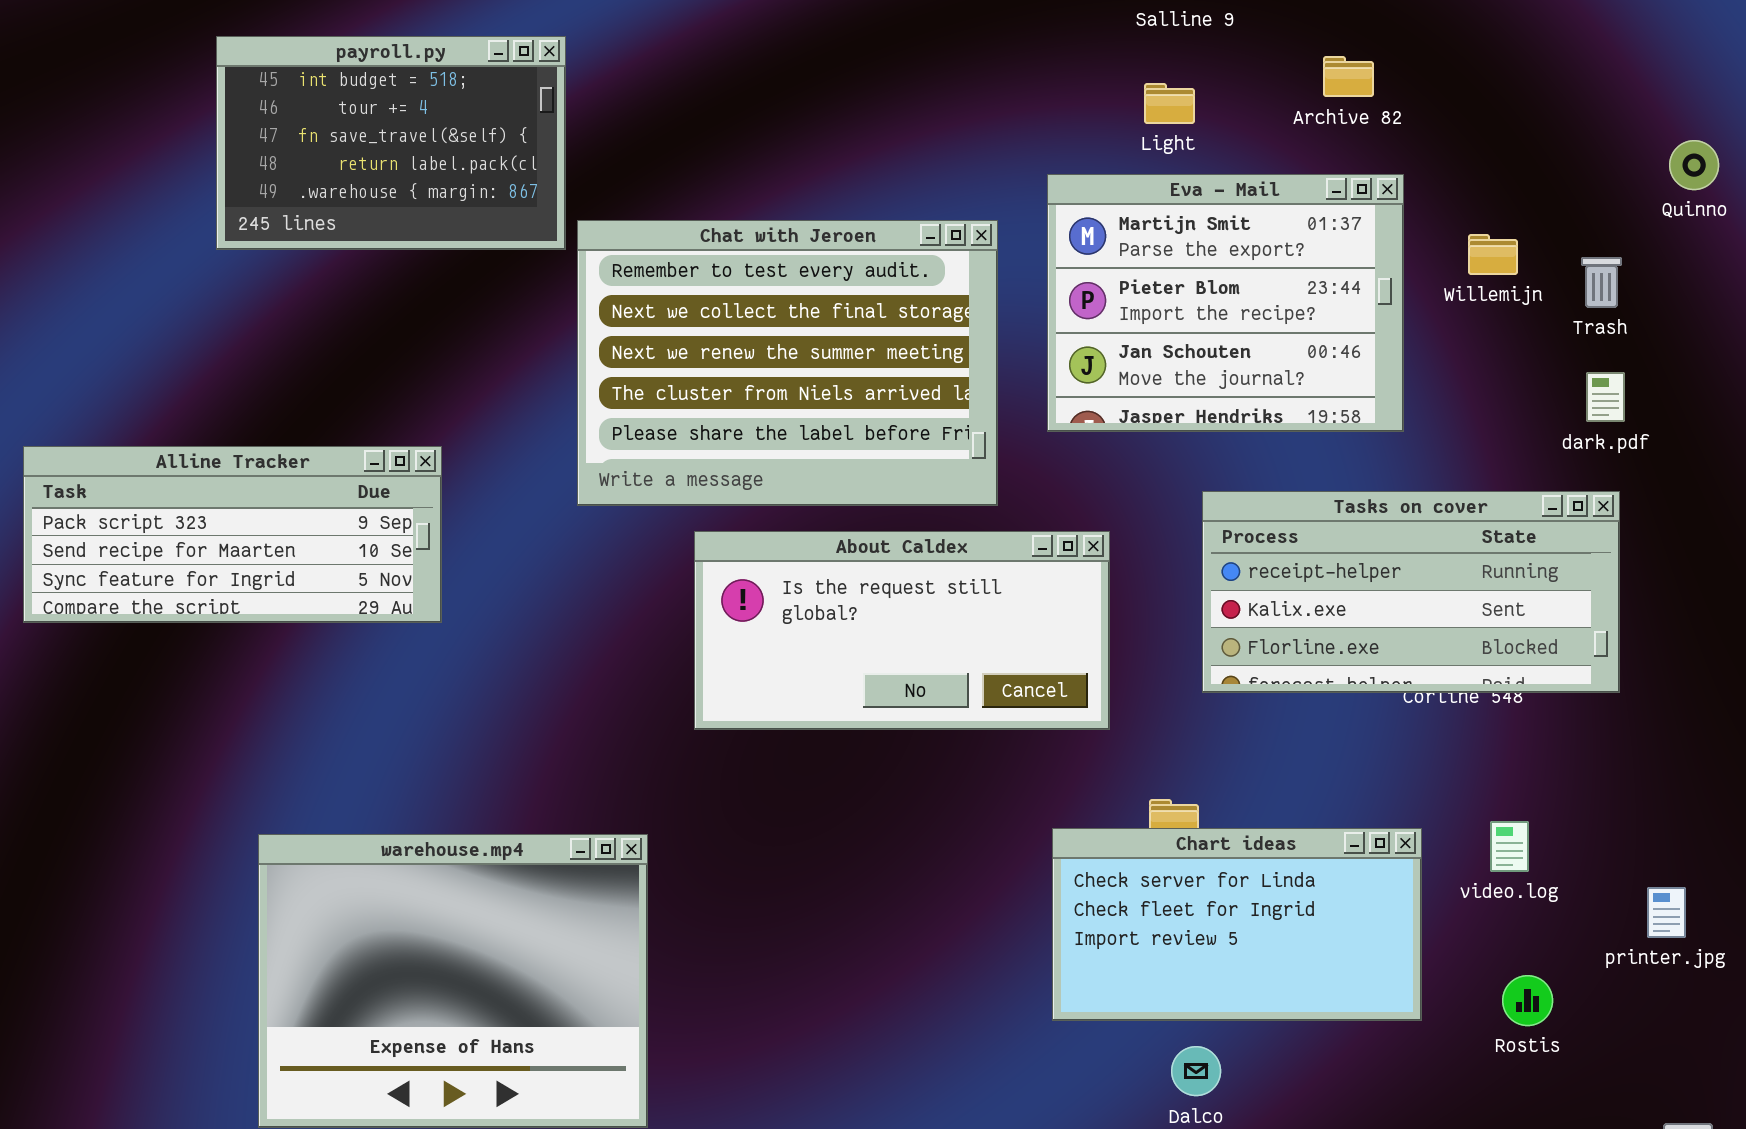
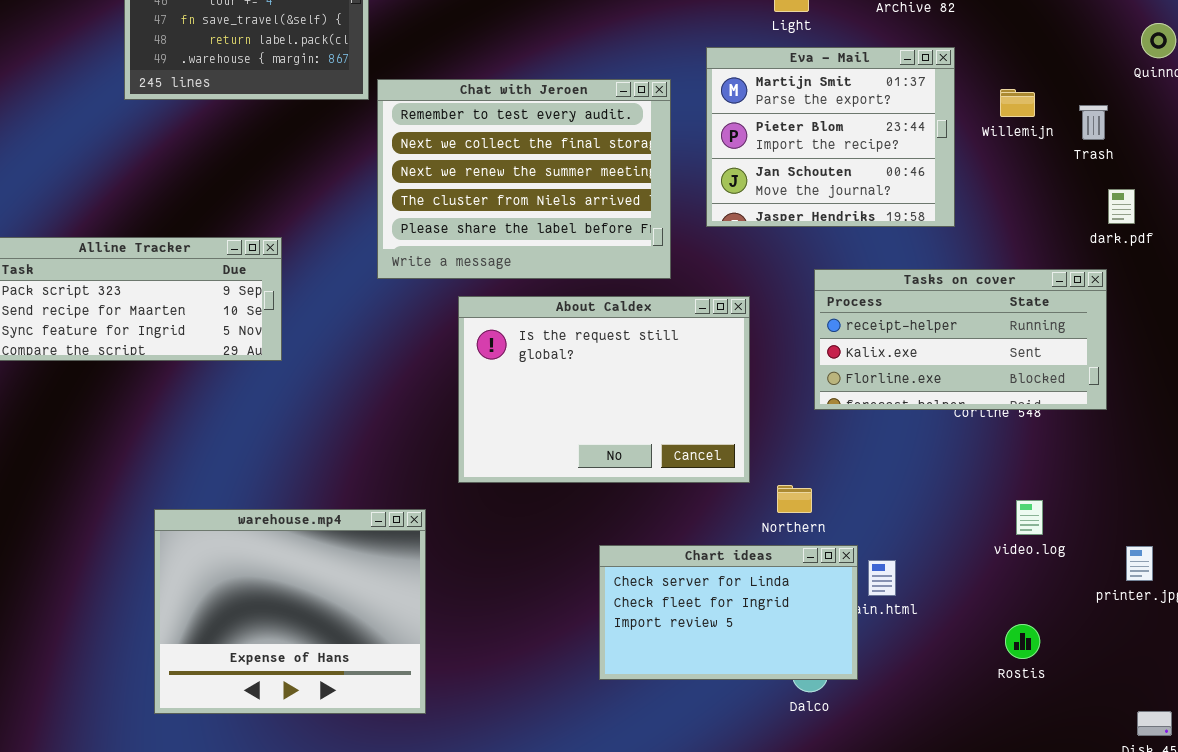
dark.pdf: [1586,372,1625,422] -> [1108,189,1135,224], moved
About Caldex: [694,531,1110,730] -> [458,296,750,483], resized
Chart ideas: [1052,828,1422,1021] -> [599,545,858,680], moved
Rostis: [1502,975,1553,1026] -> [1005,624,1040,659], moved

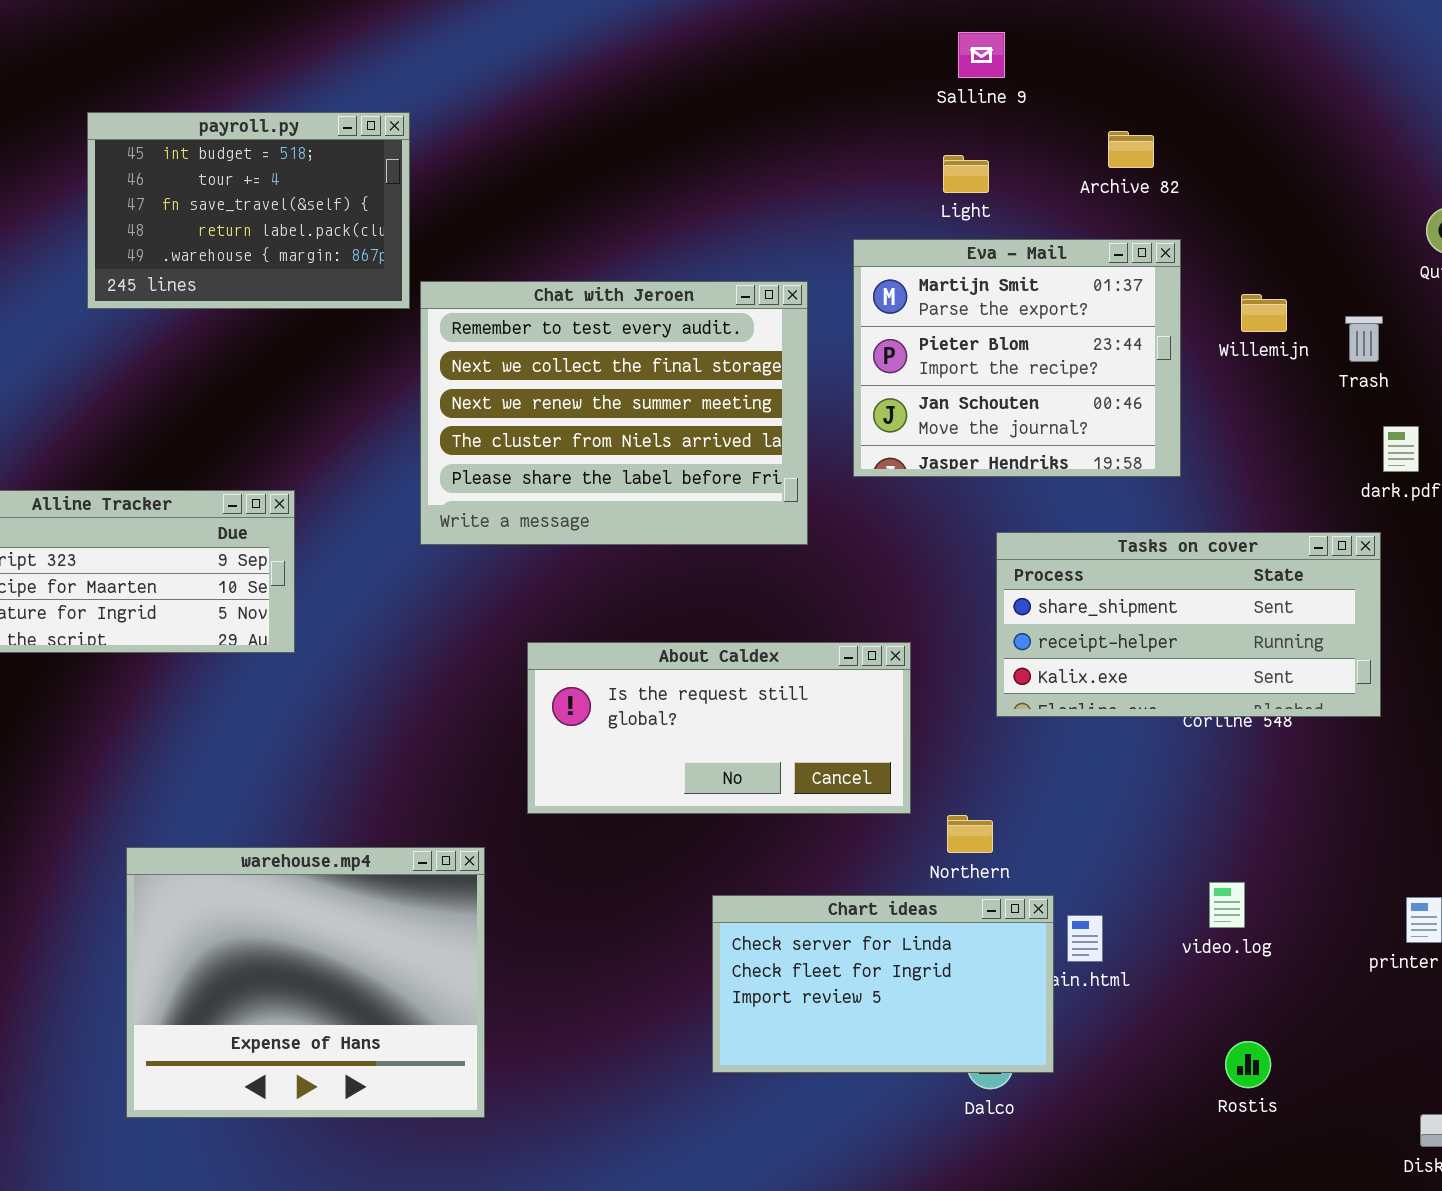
Tasks on cover: [814,269,1107,410] -> [996,532,1381,717], scrolled up 1 row
About Caldex: [458,296,750,483] -> [527,642,911,814], resized
video.log: [1016,500,1043,535] -> [1209,882,1245,928], moved
Rostis: [1005,624,1040,659] -> [1225,1041,1271,1088], moved

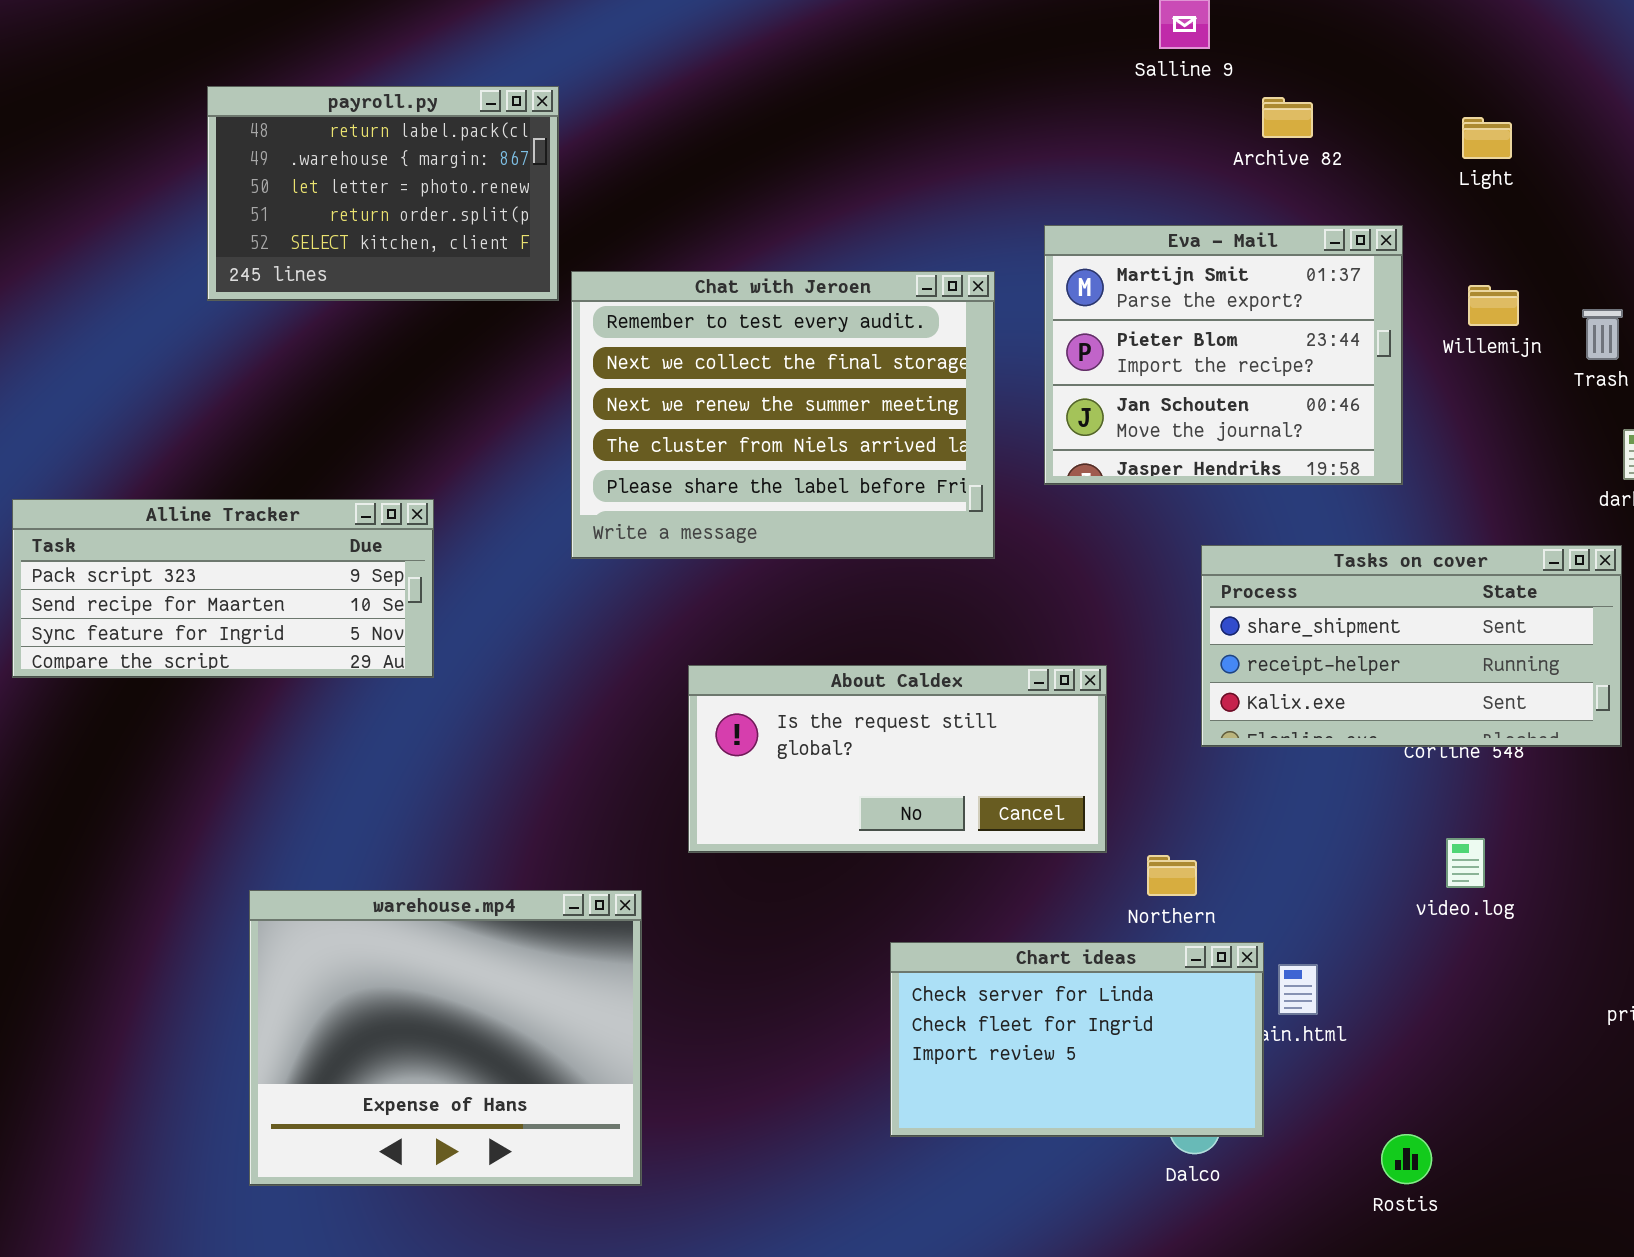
payroll.py: [87,112,410,309] -> [207,86,559,301], scrolled down 3 rows
Archive 82: [1108,131,1154,168] -> [1262,97,1313,138], moved
Light: [943,155,989,193] -> [1462,117,1512,159], moved
video.log: [1209,882,1245,928] -> [1446,838,1485,888], moved
Rostis: [1225,1041,1271,1088] -> [1381,1134,1432,1184], moved

